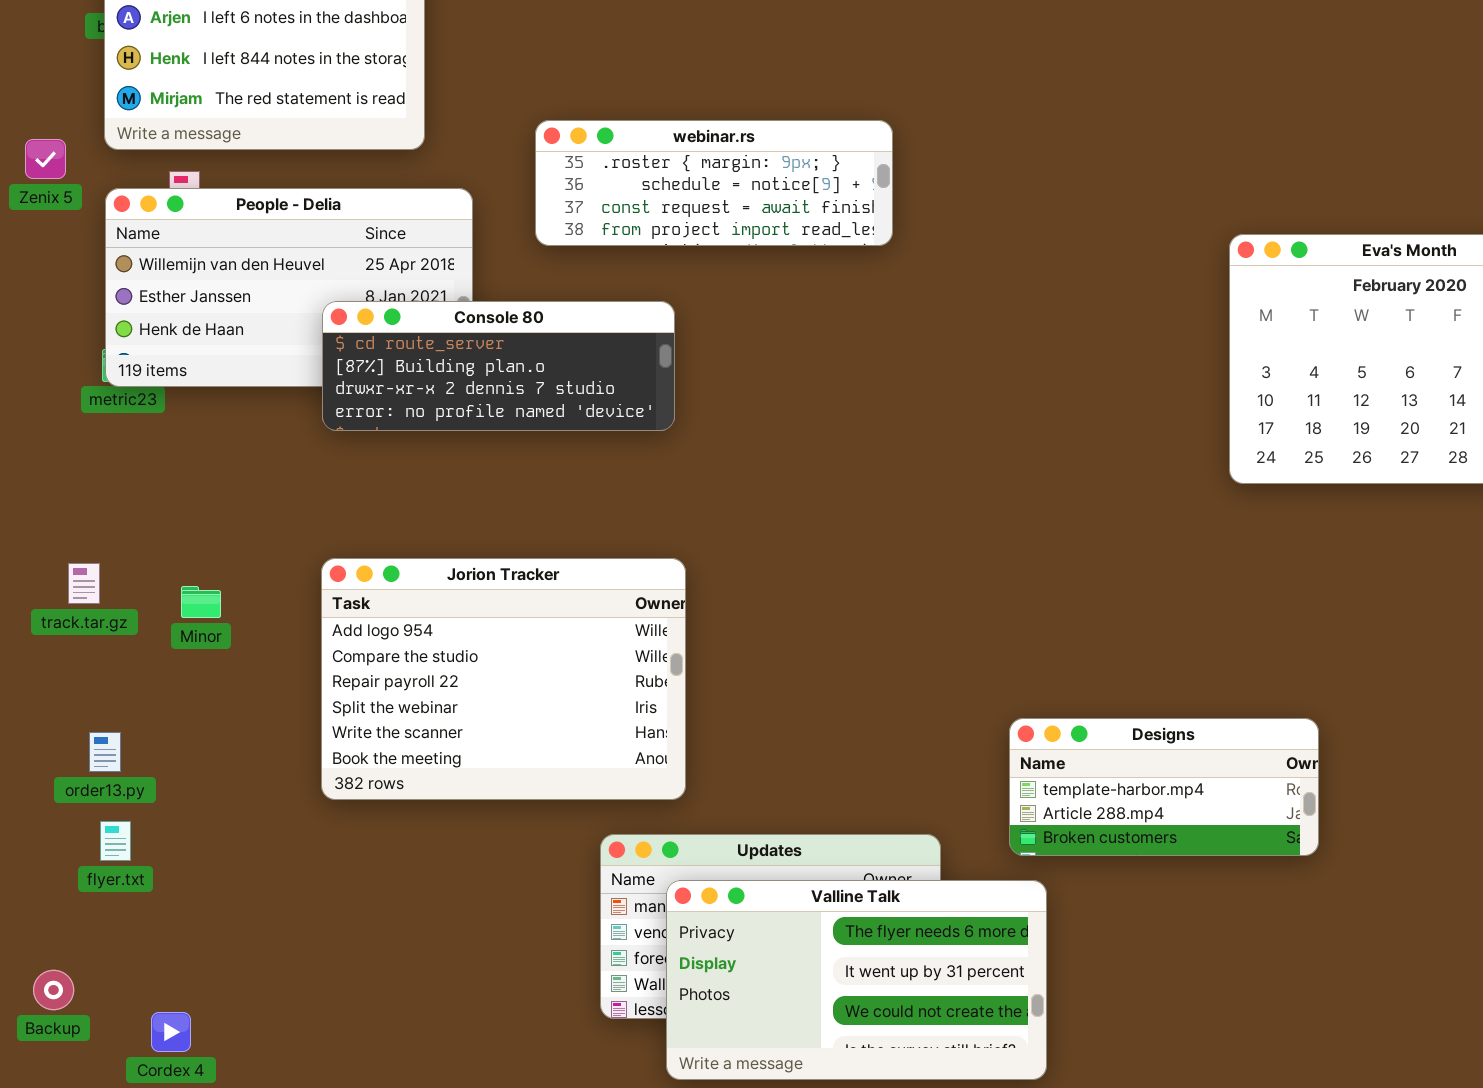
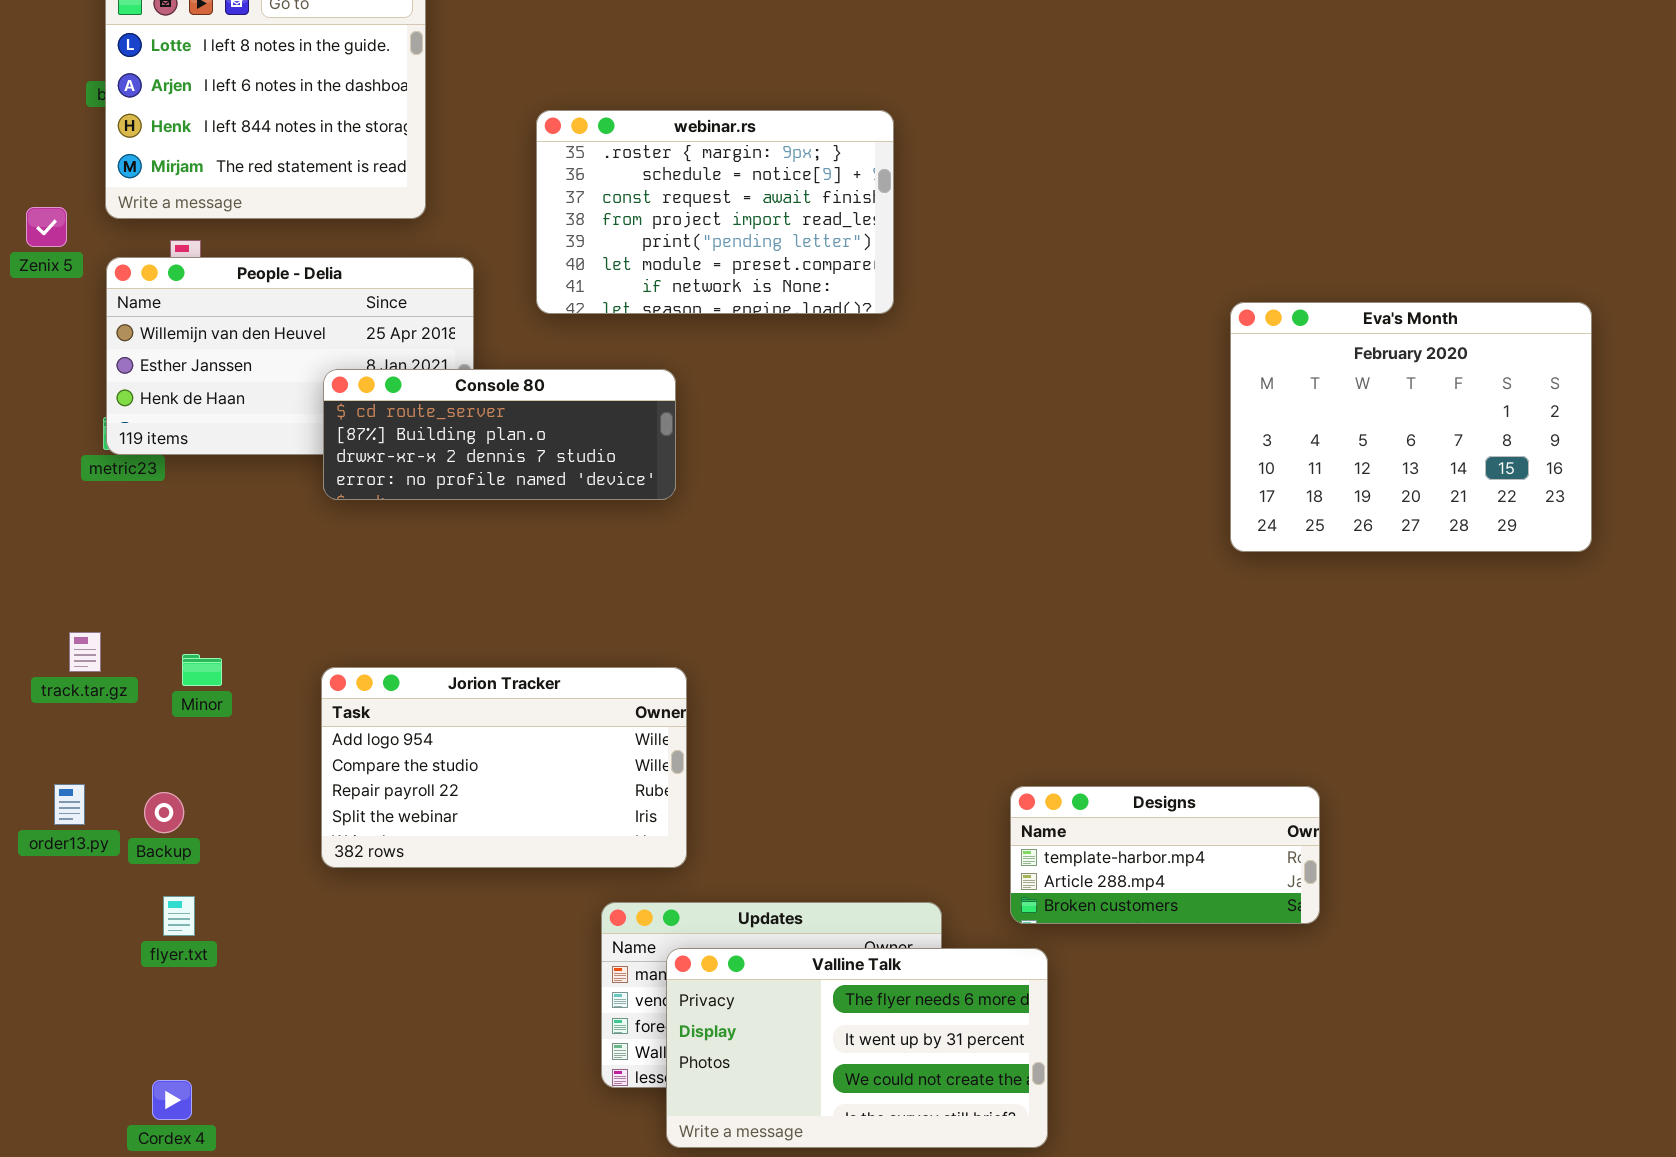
webinar.rs: [535,120,893,246] -> [536,110,894,314], resized
Jorion Tracker: [321,558,686,800] -> [321,667,687,868], resized
order13.py: [89,732,121,772] -> [54,784,85,825], moved
flyer.txt: [100,821,131,861] -> [163,896,195,936], moved
Backup: [33,970,74,1010] -> [144,792,184,833], moved

